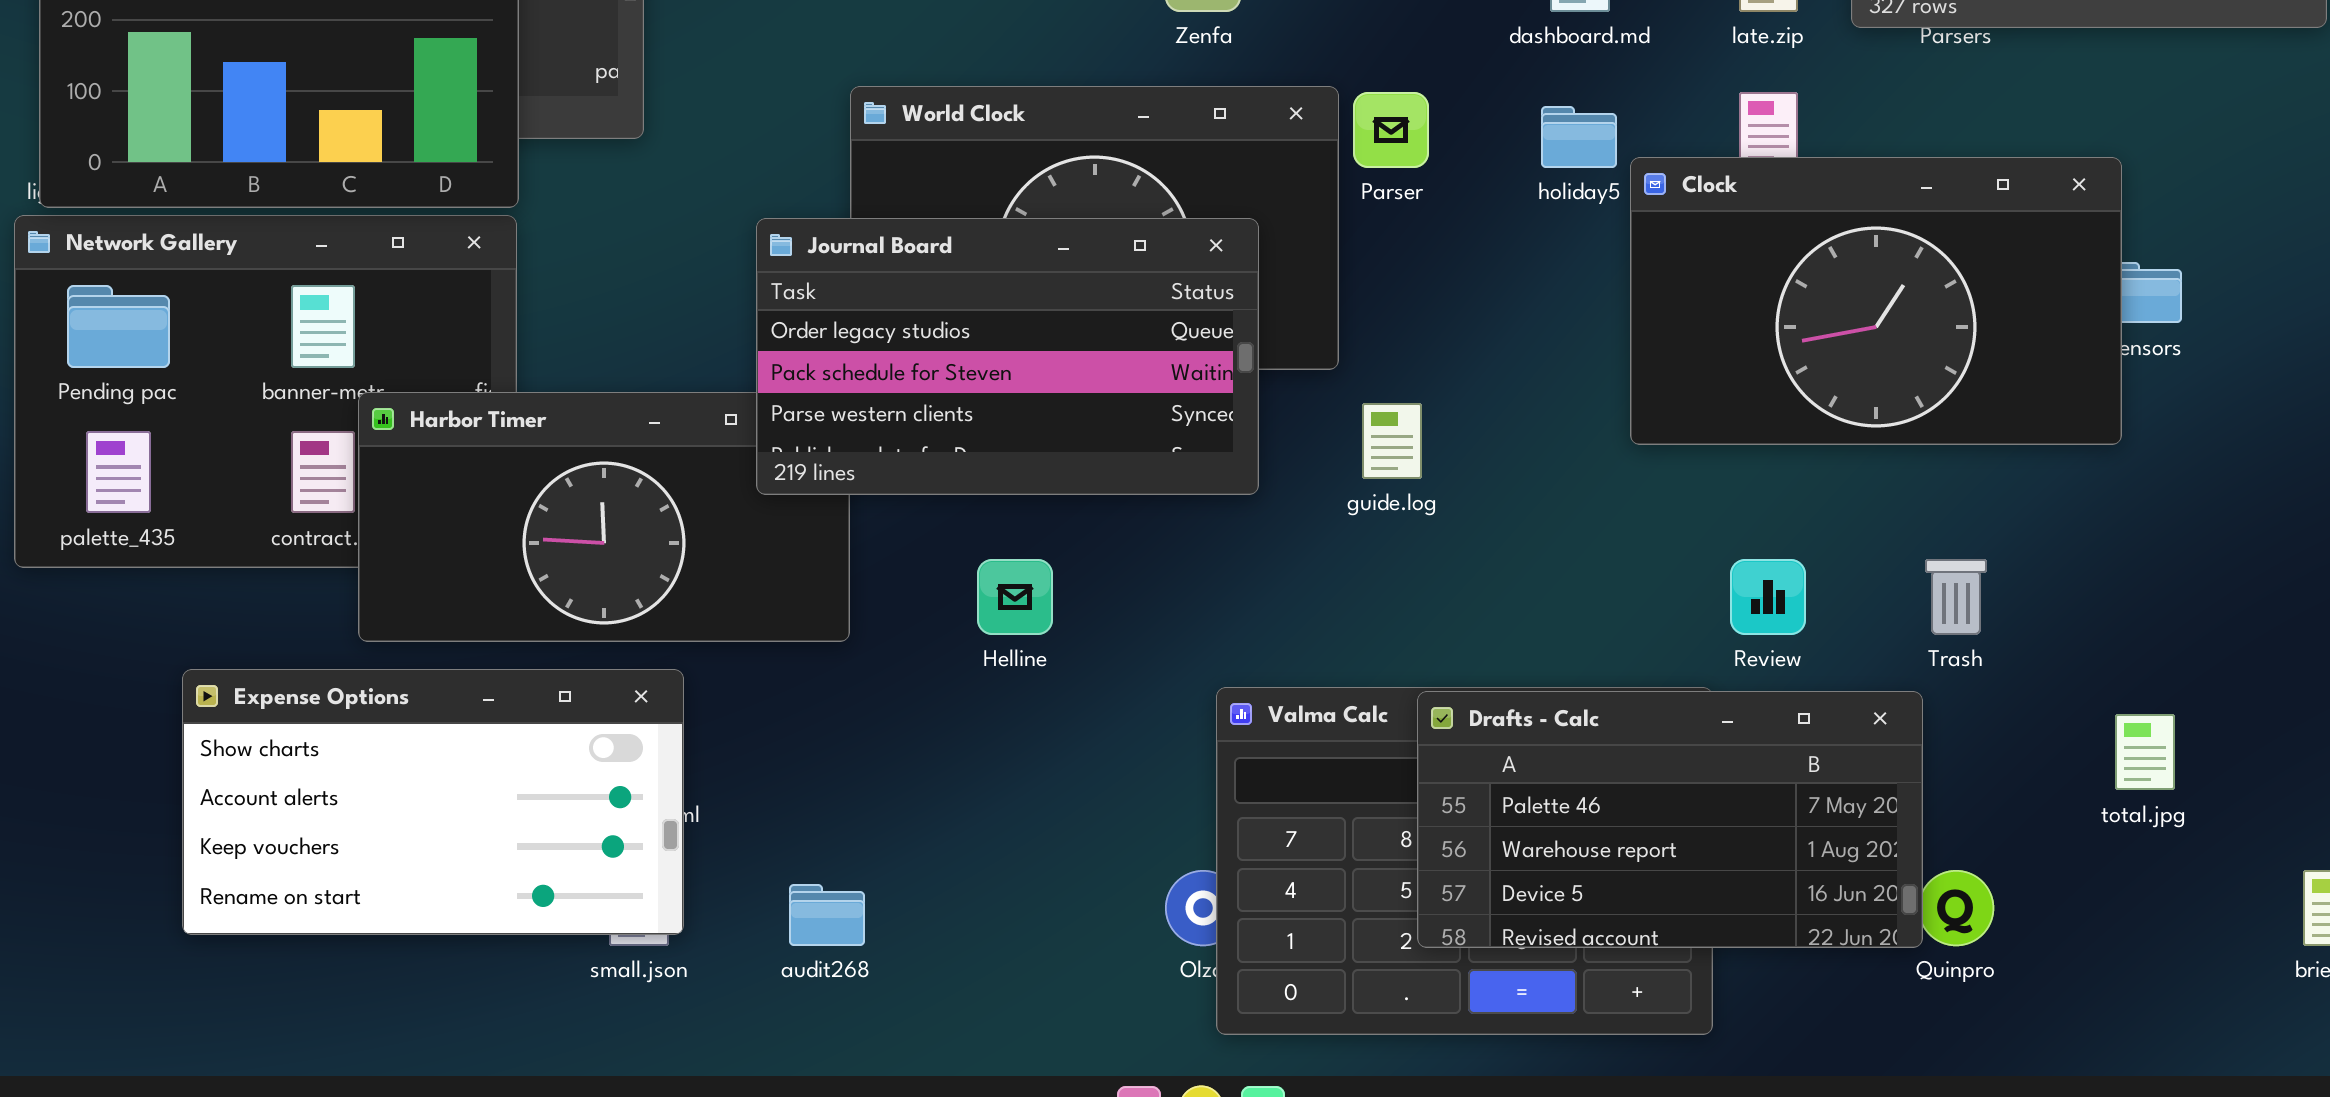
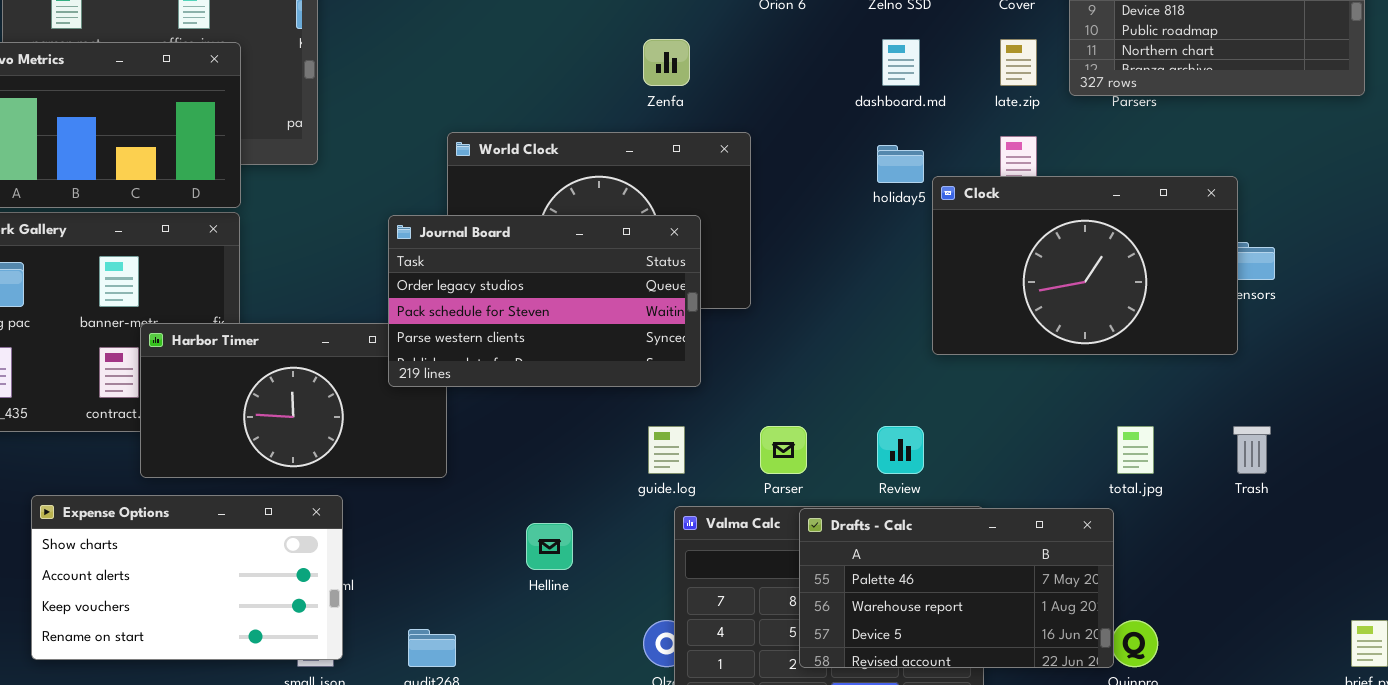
Parser: [1353,92,1429,168] -> [760,426,807,474], moved
guide.log: [1362,403,1422,479] -> [648,426,685,474], moved
Helline: [977,559,1053,635] -> [526,523,573,570], moved
Review: [1730,559,1806,635] -> [877,426,924,474], moved
Trash: [1925,559,1987,635] -> [1233,426,1271,474], moved
total.jpg: [2115,714,2175,790] -> [1117,426,1154,474], moved

